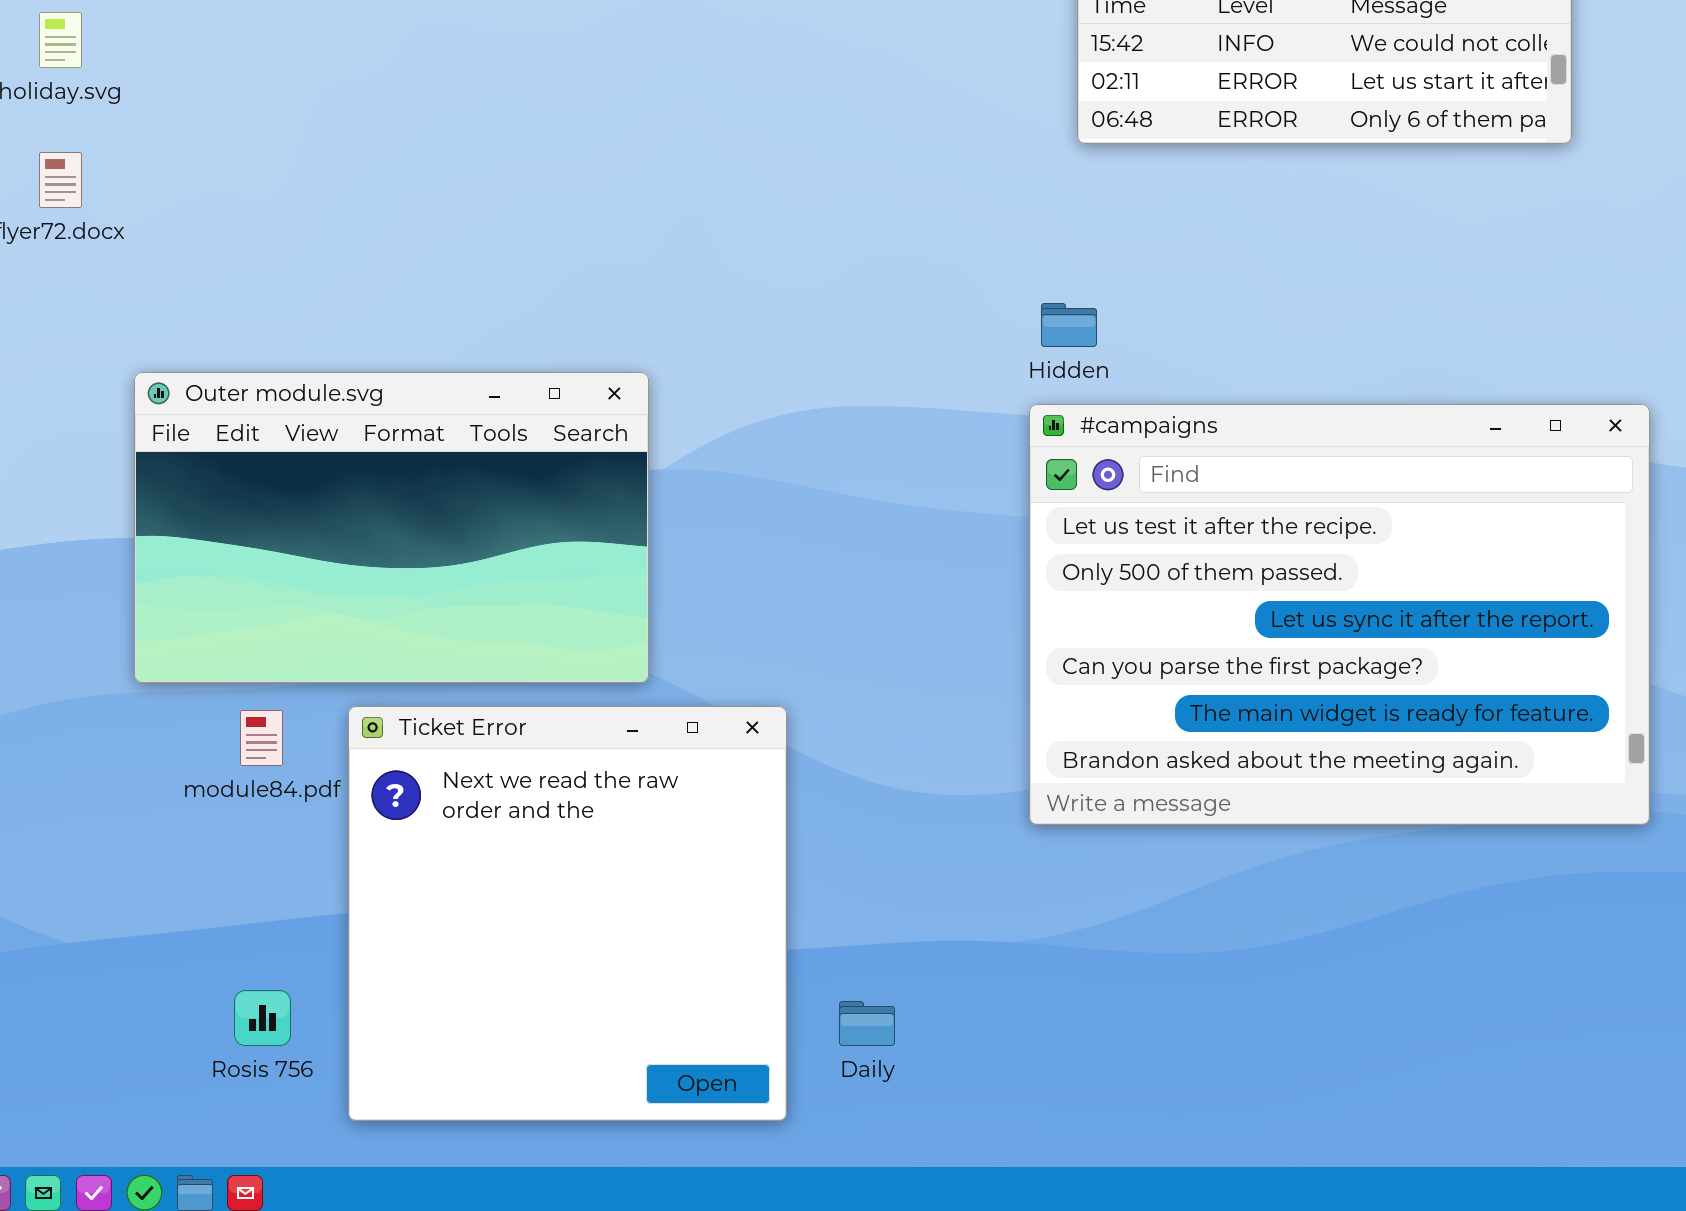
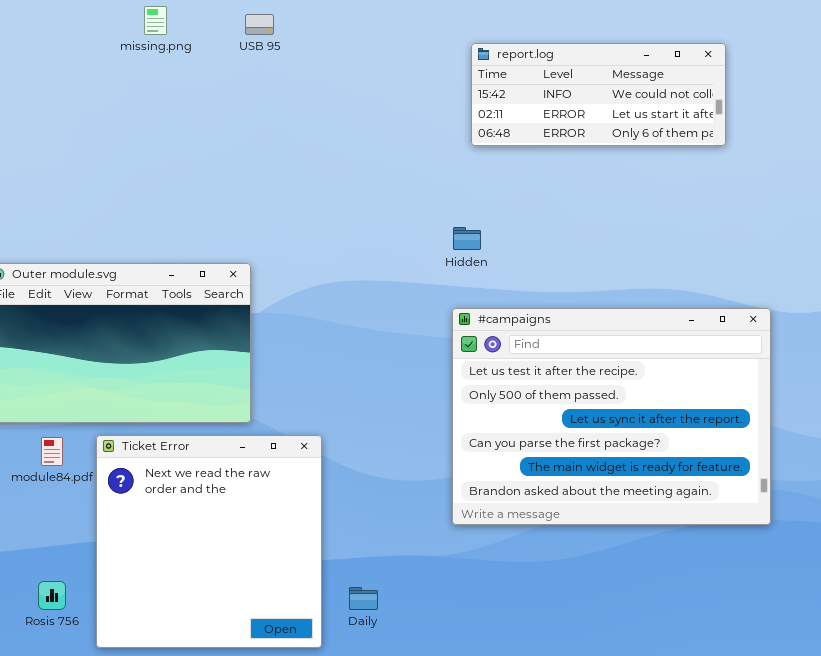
#campaigns: [1029,404,1650,825] -> [452,308,771,525], moved

